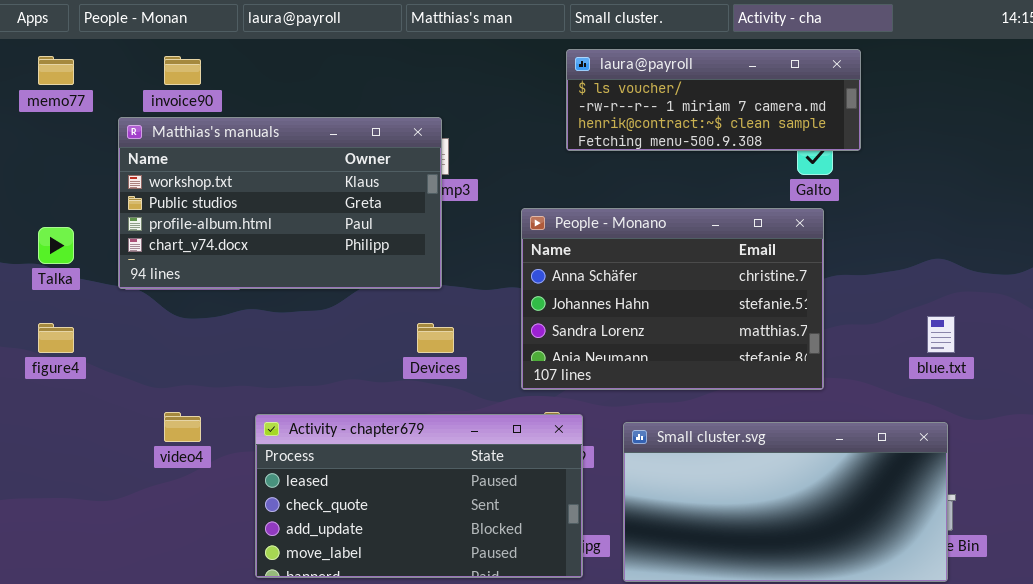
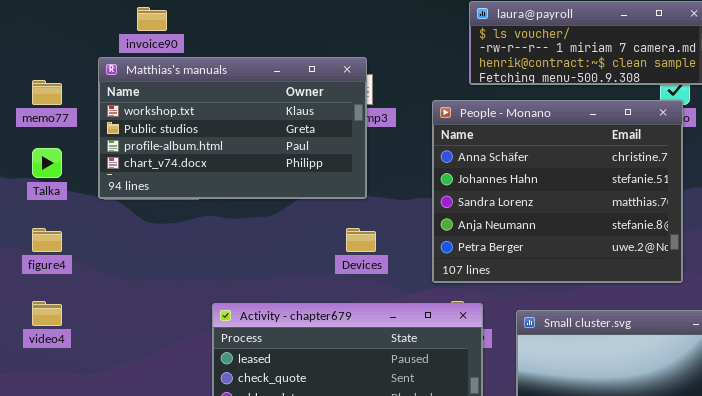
memo77: [38,56,74,85] -> [32,80,62,105], moved
People - Monano: [521,208,824,390] -> [432,100,683,283], resized
video4: [164,412,201,442] -> [32,301,62,326], moved

